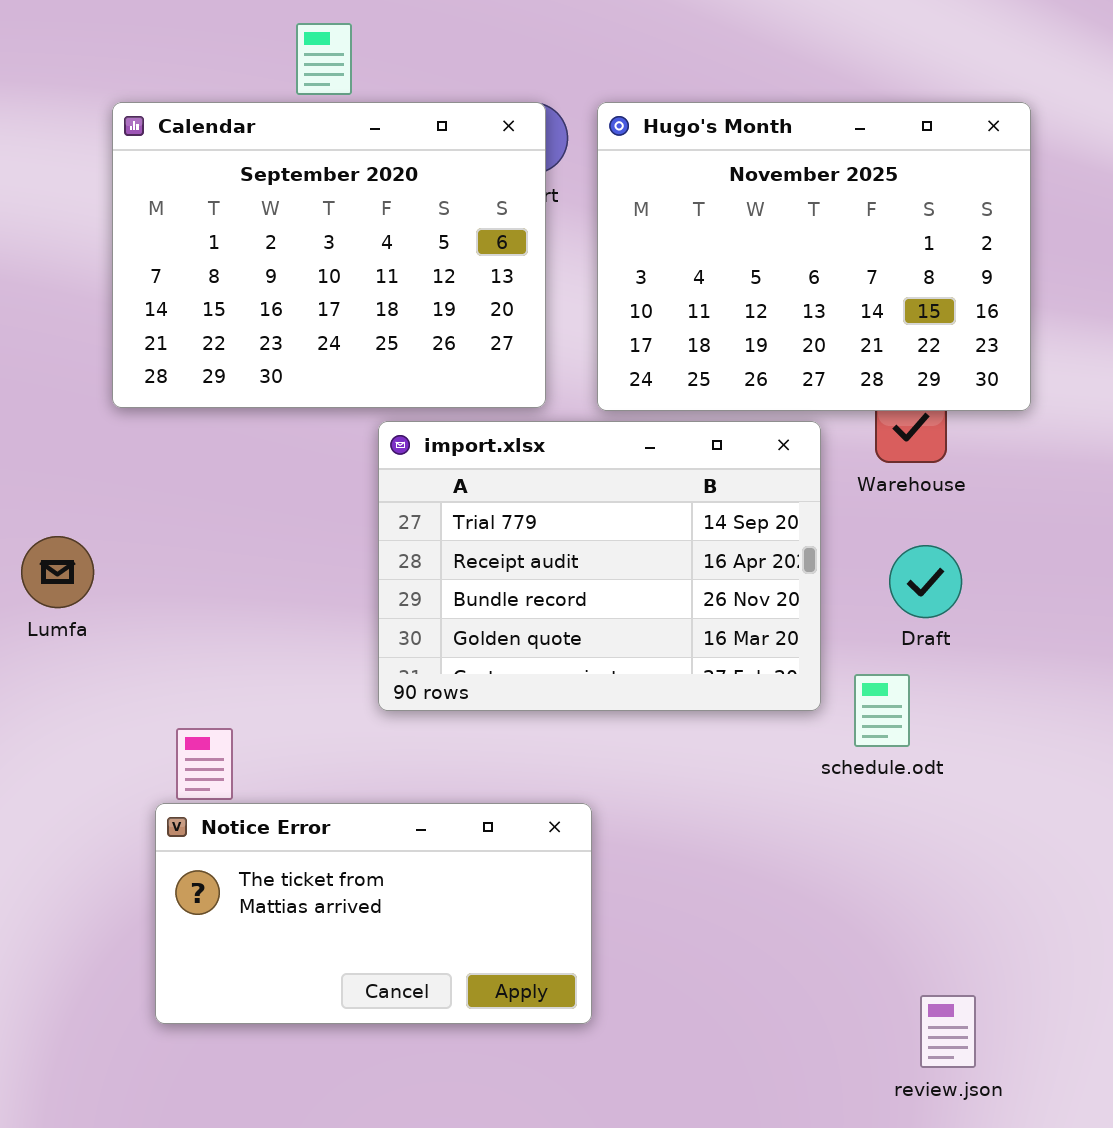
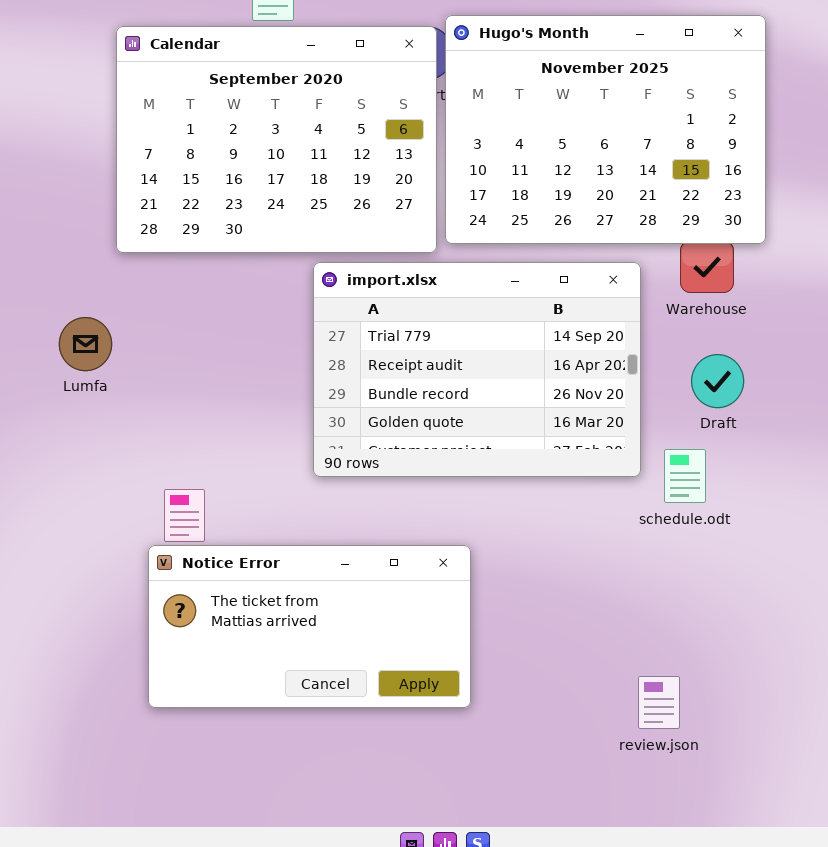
Hugo's Month: [597,102,1031,411] -> [445,15,766,244], moved
Lumfa: [21,536,94,608] -> [59,317,112,371], moved
review.json: [920,995,976,1068] -> [638,676,680,729], moved

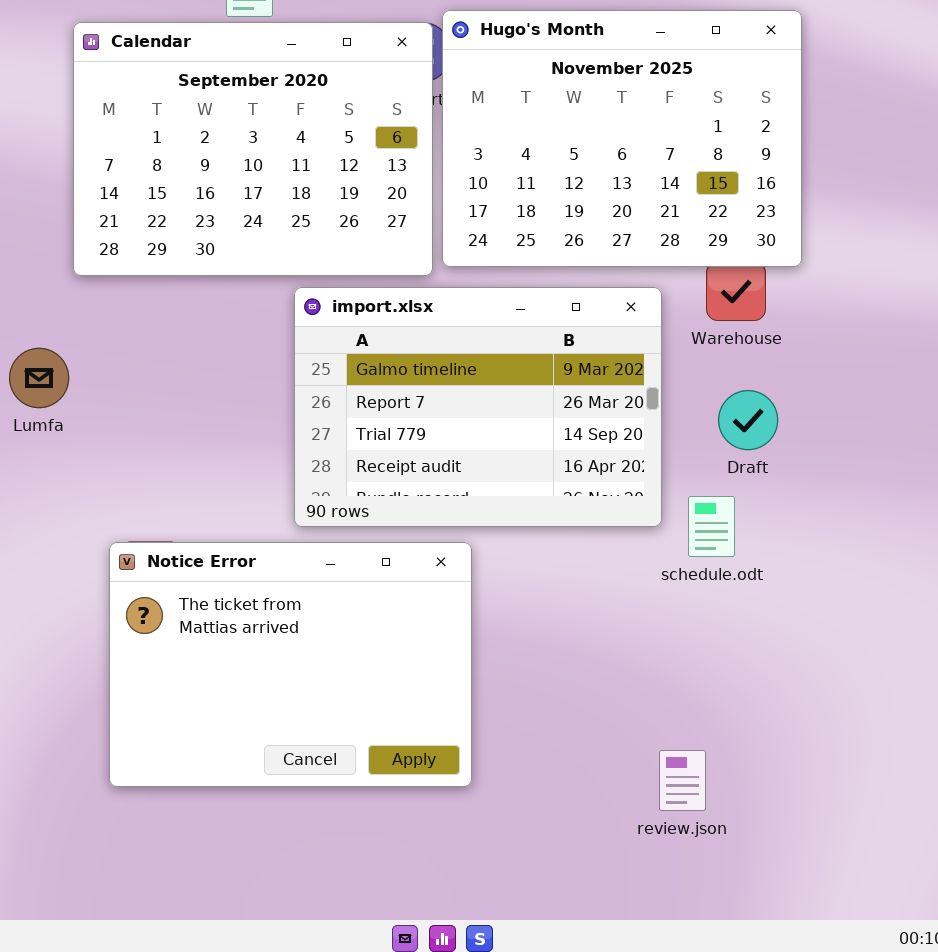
import.xlsx: [313,262,641,477] -> [294,287,662,527], scrolled up 2 rows
Notice Error: [148,545,471,708] -> [109,542,472,787], resized

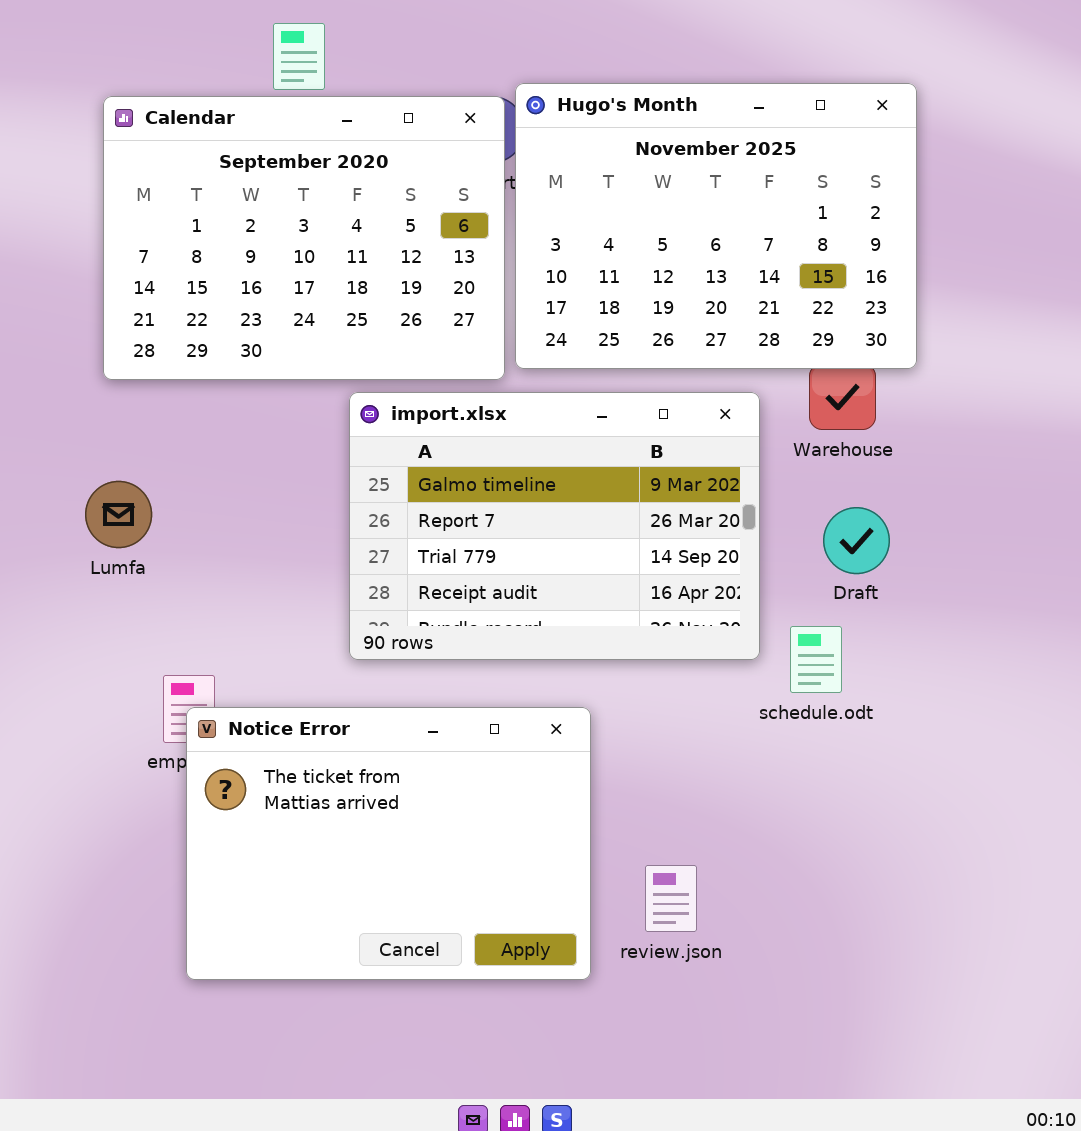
Lumfa: [9,348,69,408] -> [85,481,152,548], moved
Notice Error: [109,542,472,787] -> [186,707,591,980], moved
review.json: [659,750,706,811] -> [645,865,697,932], moved

